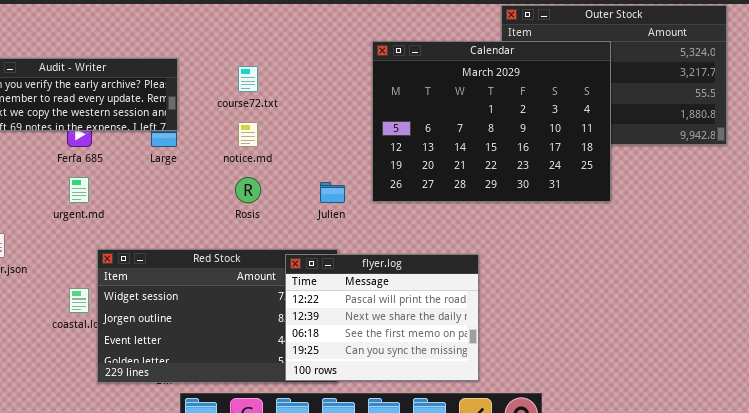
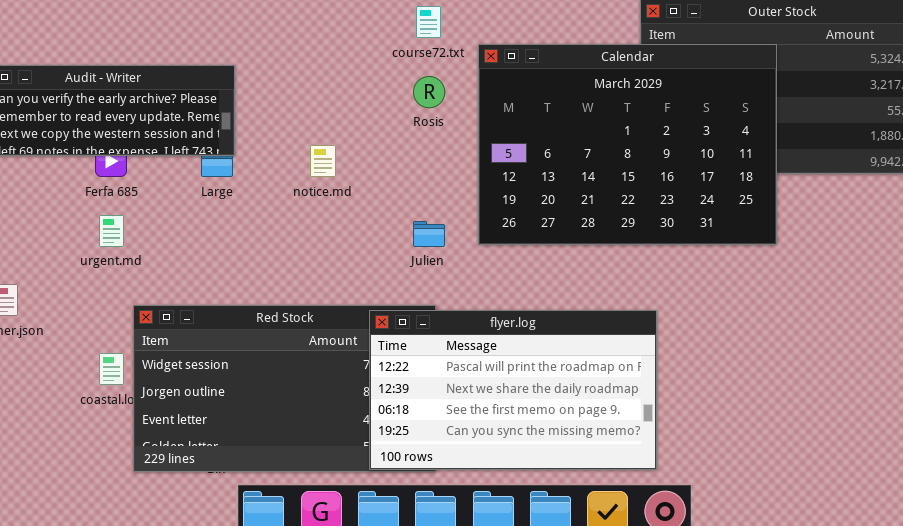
course72.txt: [238,66,258,92] -> [416,6,441,38], moved
Rosis: [235,177,261,203] -> [413,76,445,108], moved
flyer.log: [285,254,479,381] -> [369,310,657,470], resized

